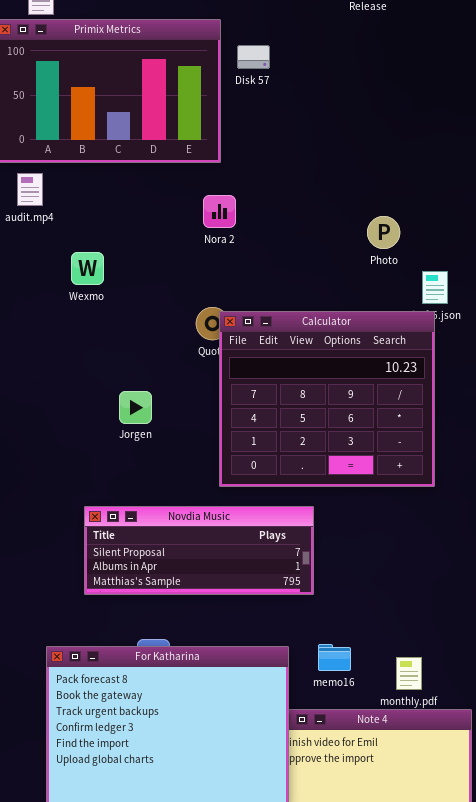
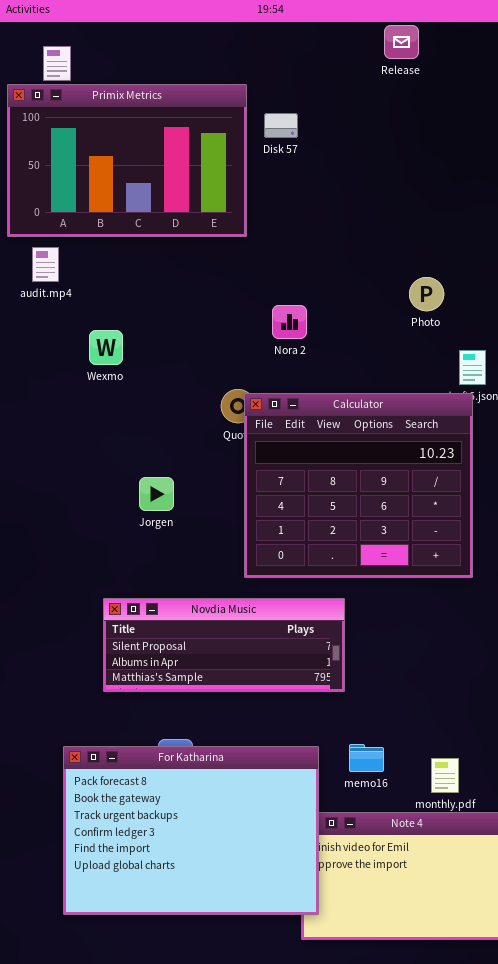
Nora 2: [203,195,236,228] -> [272,305,307,339], moved
Photo: [367,216,400,249] -> [409,277,444,311], moved

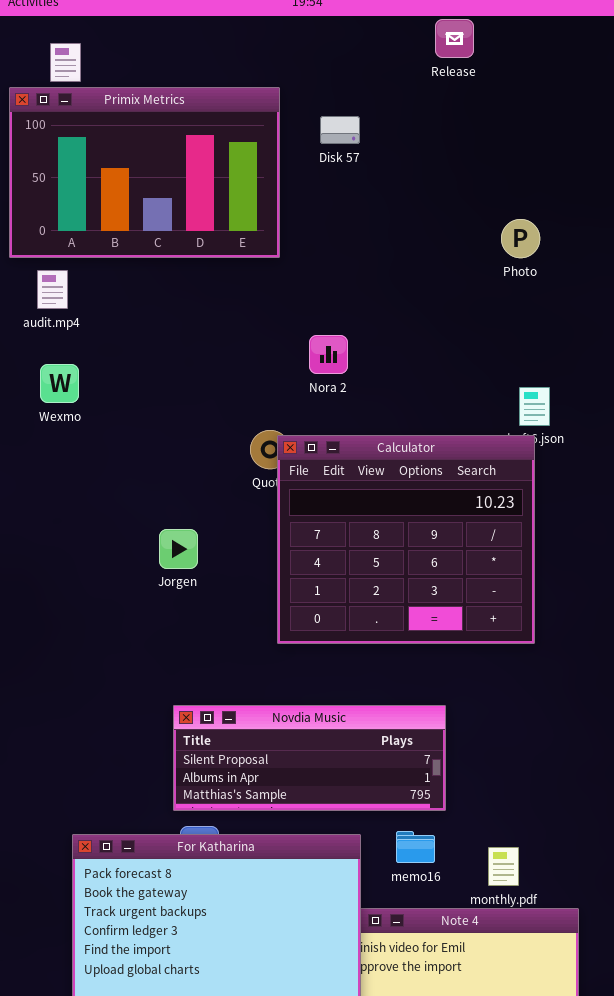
Disk 57: [264,113,298,138] -> [320,116,360,144], moved
Photo: [409,277,444,311] -> [501,219,540,258], moved
Wexmo: [89,330,123,365] -> [40,364,79,403], moved
Novdia Music: [103,598,345,692] -> [173,705,446,811], moved

